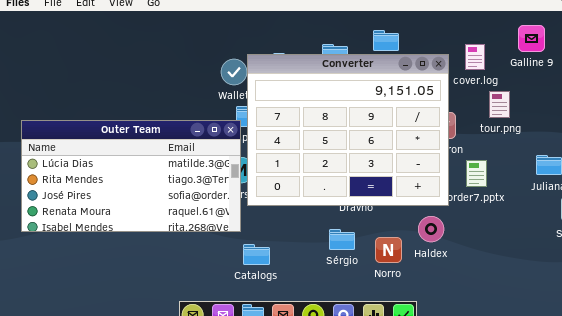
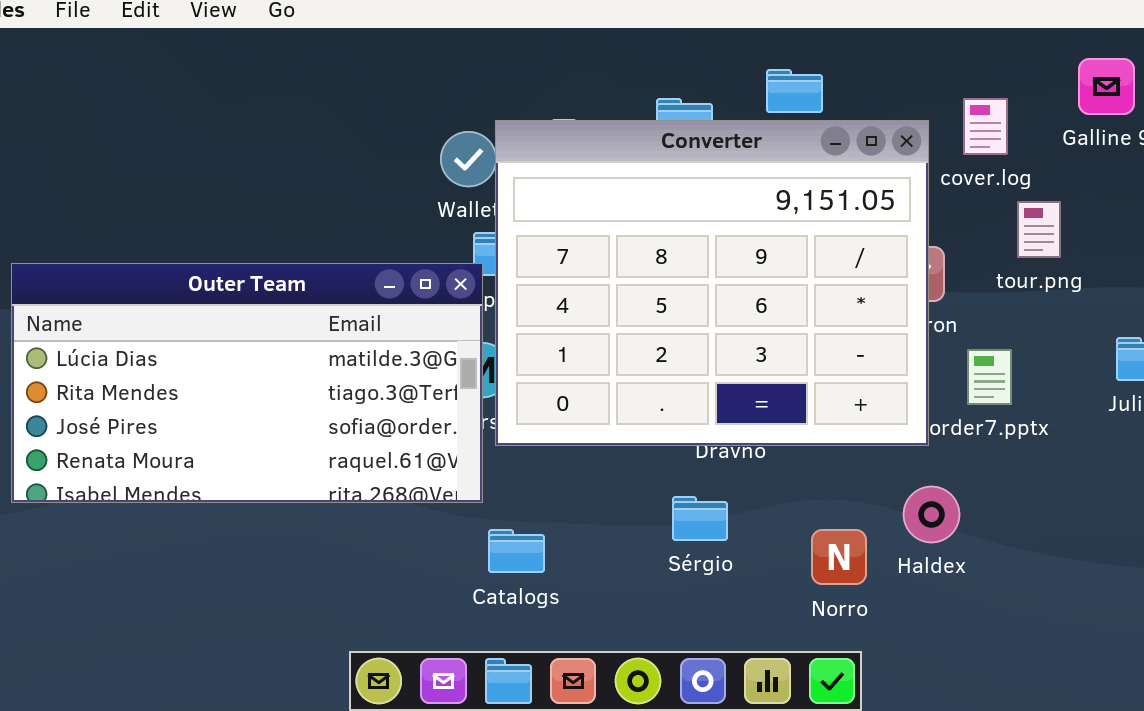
Haldex: [418,216,444,242] -> [903,486,960,543], moved
Norro: [375,237,402,263] -> [811,529,867,585], moved

